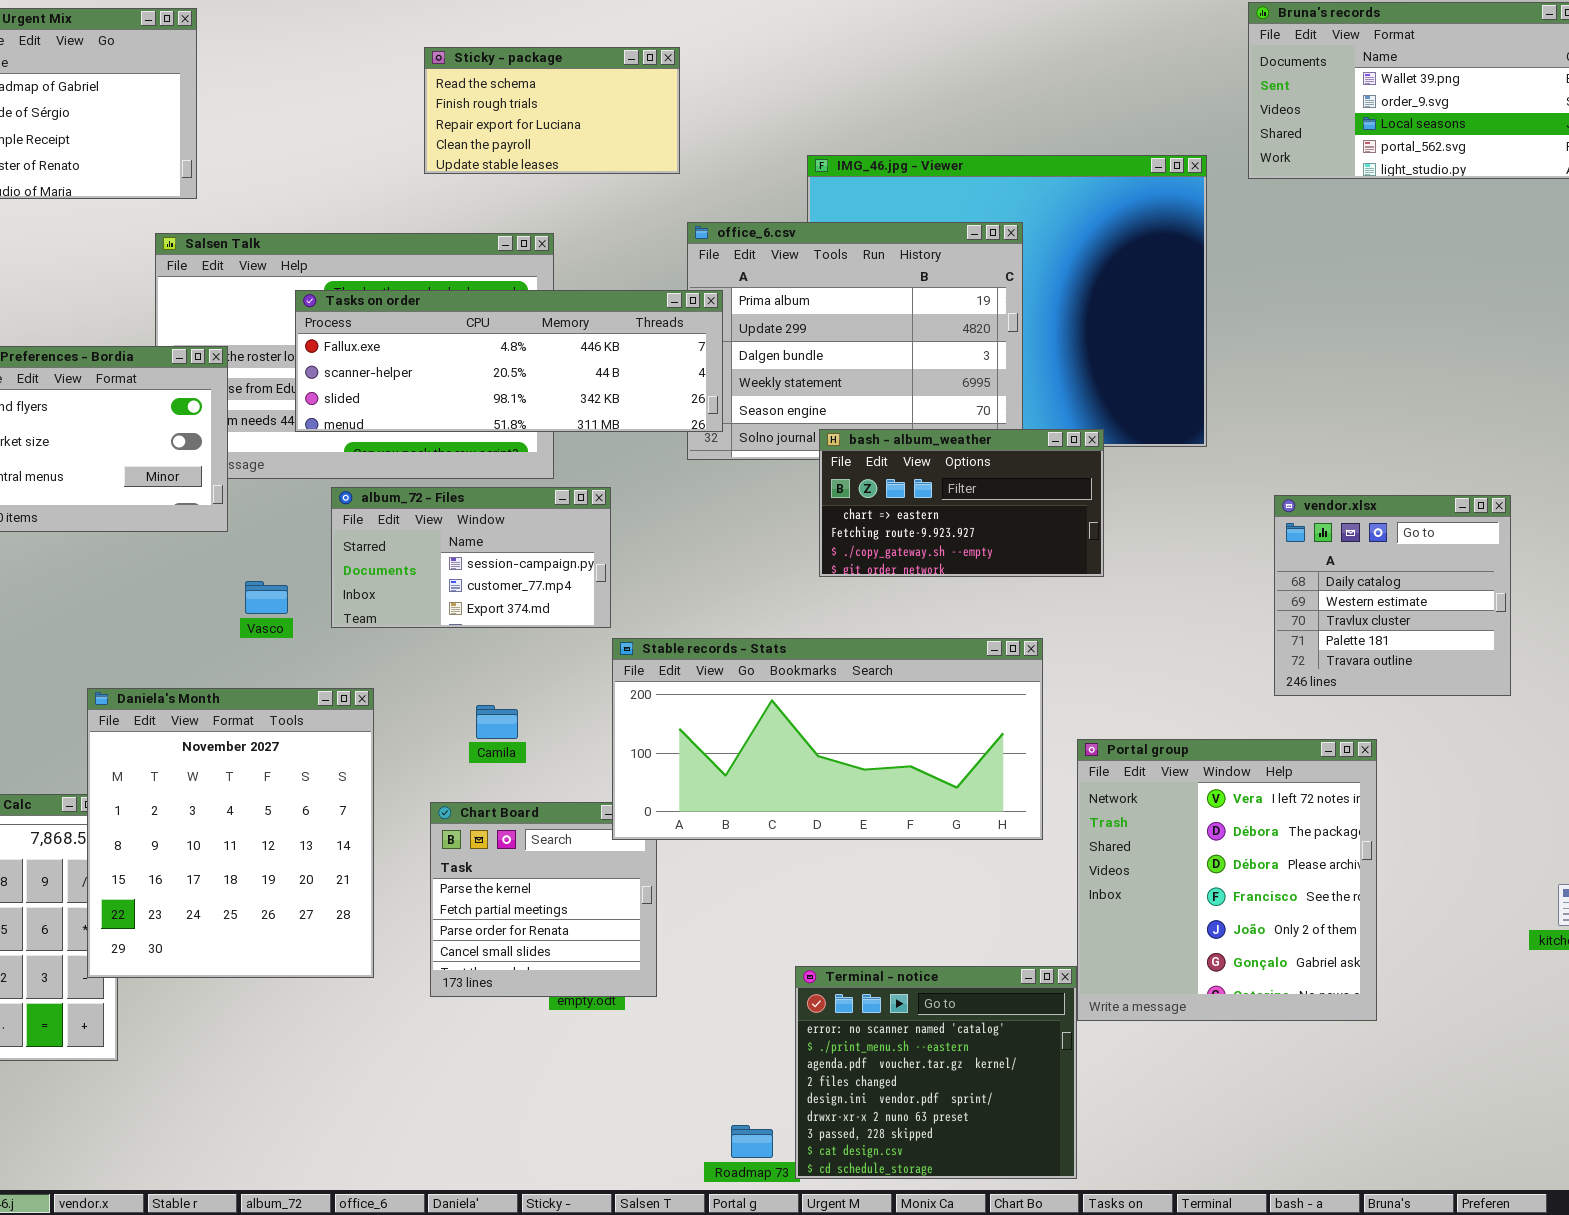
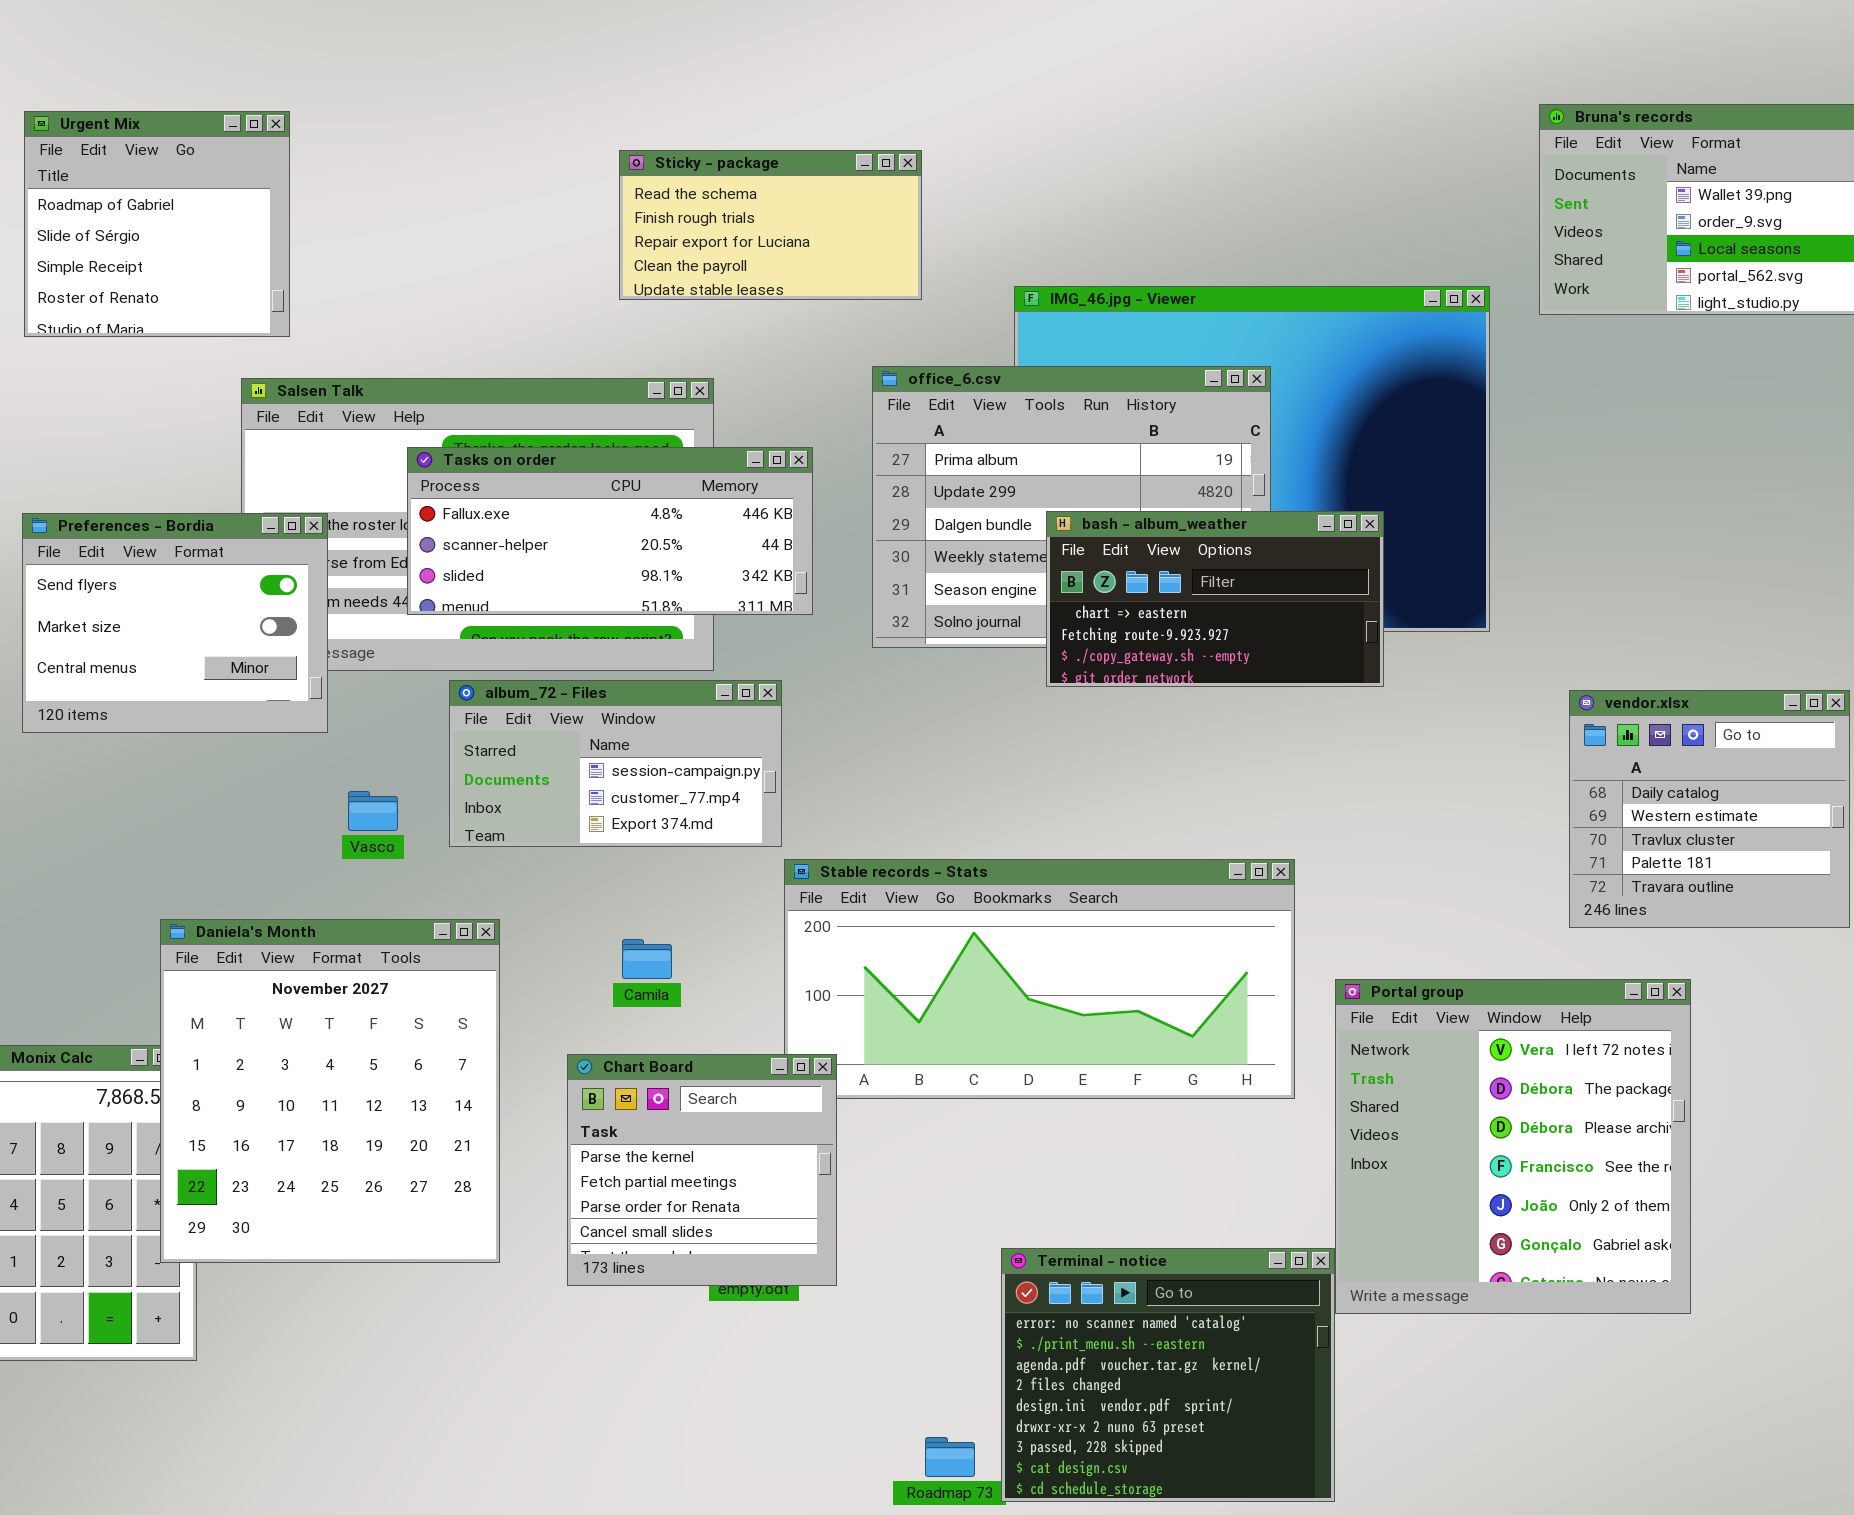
Sticky - package: [424,47,680,174] -> [619,150,922,300], moved
Tasks on order: [295,290,723,432] -> [407,447,813,615], resized
bash - album_weather: [819,429,1104,577] -> [1046,511,1384,687], moved
Chart Board: [430,802,657,997] -> [567,1054,837,1286], raised

